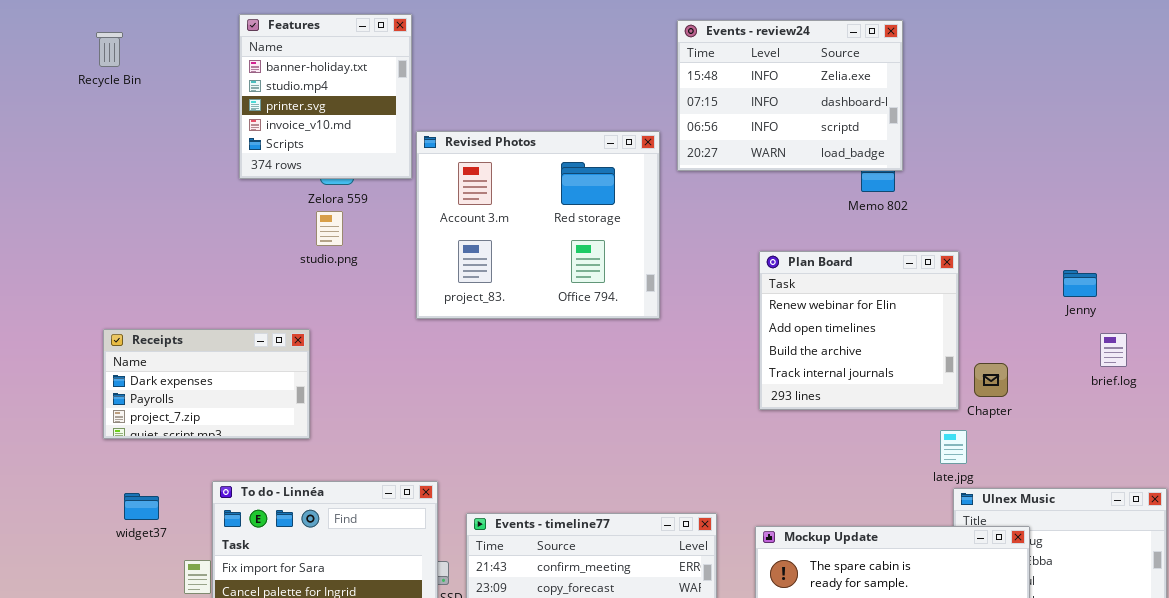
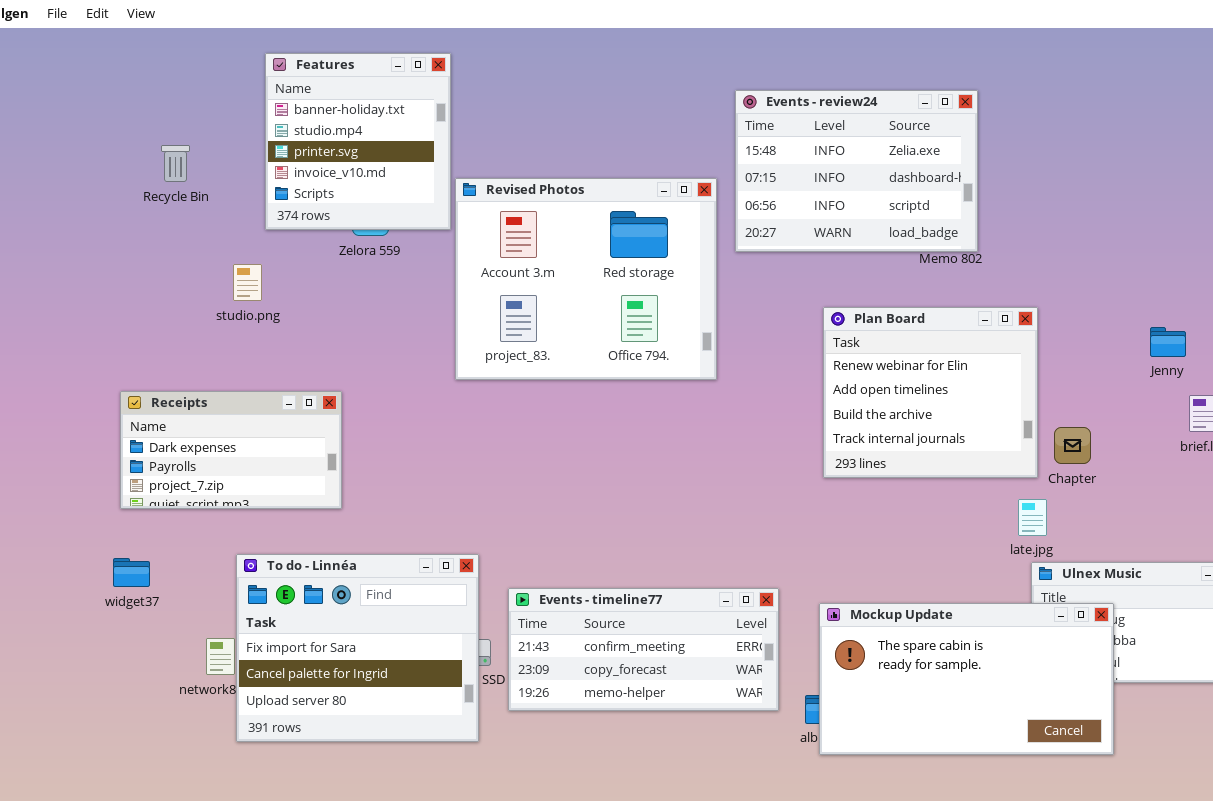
Events - review24: [677,20,903,171] -> [735,90,978,252], moved
Recycle Bin: [96,32,123,67] -> [161,145,190,182], moved
studio.png: [316,211,343,246] -> [233,264,262,301], moved
widget37: [124,493,159,520] -> [113,558,150,587], moved

